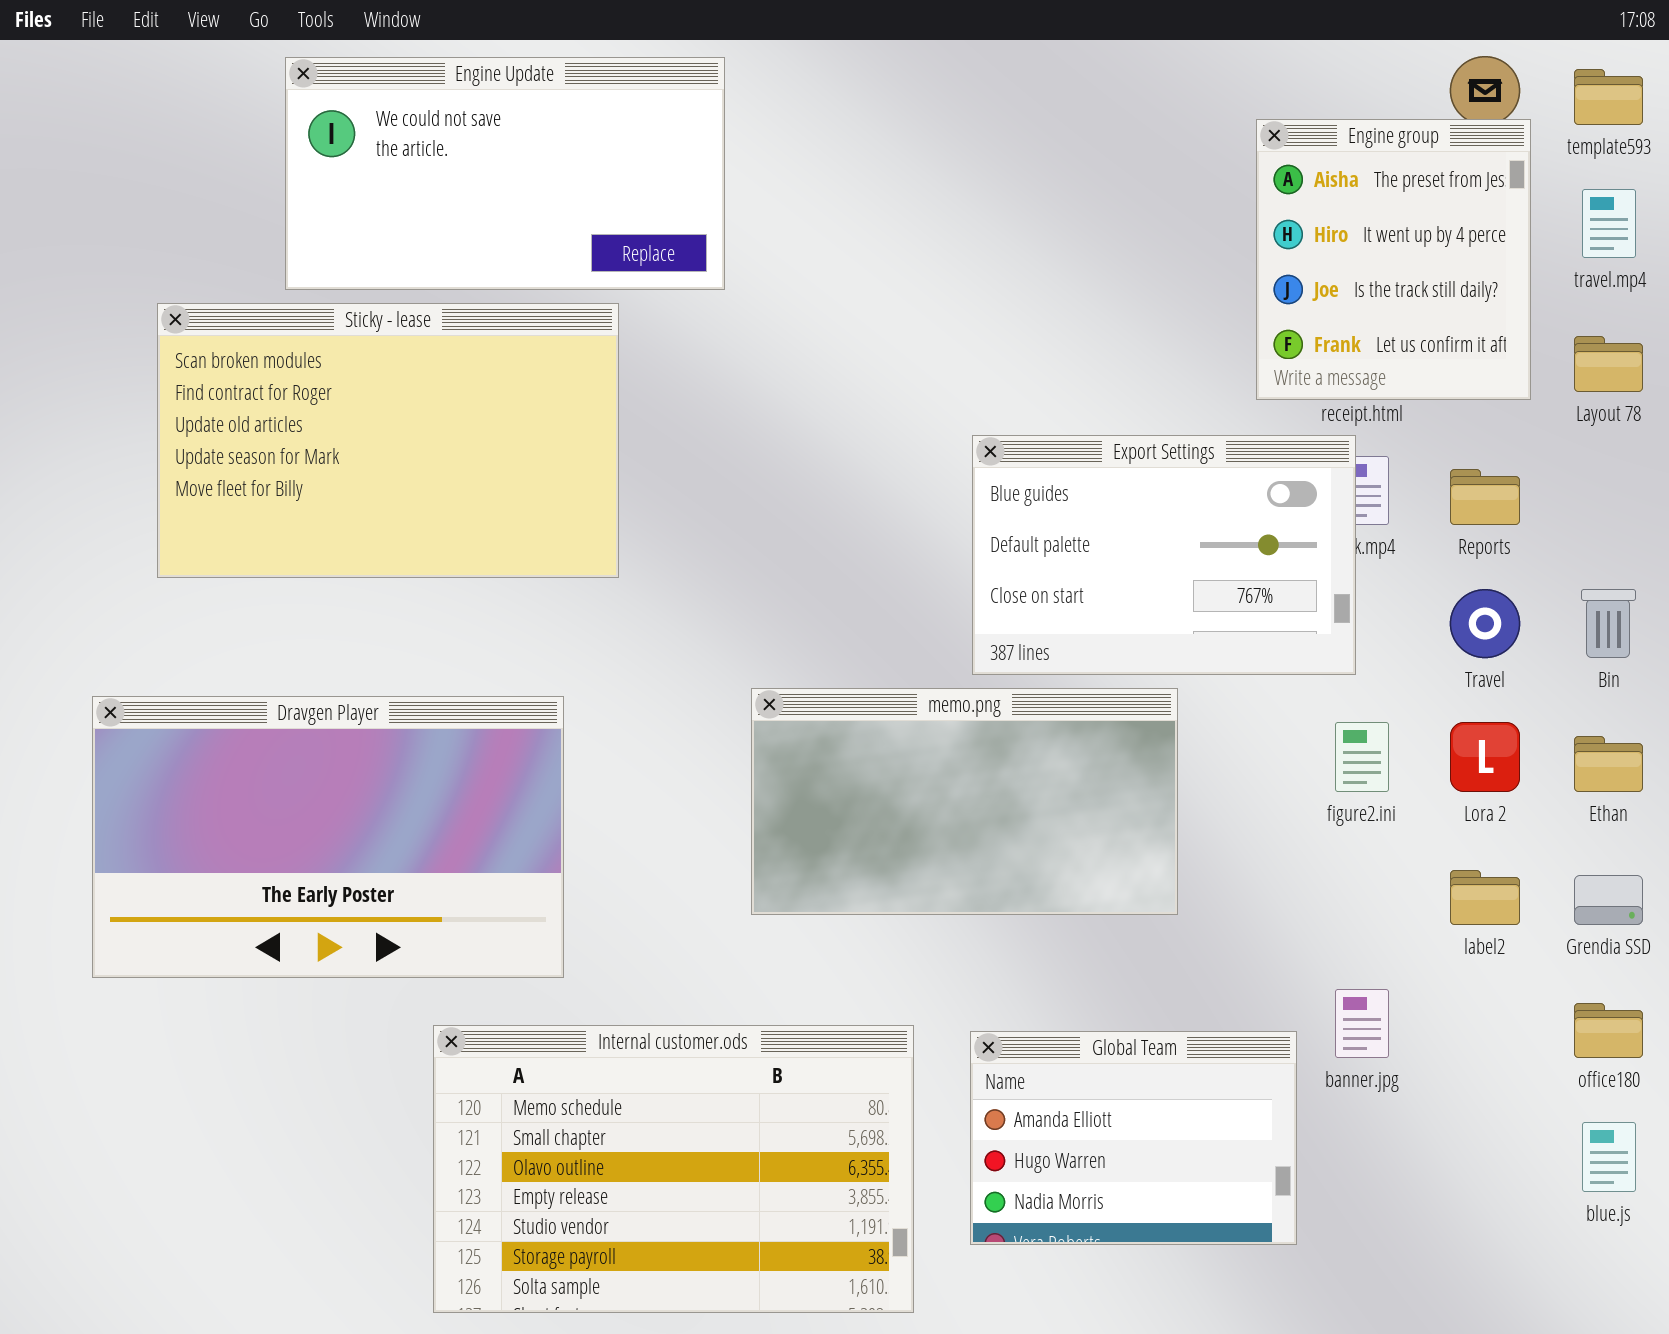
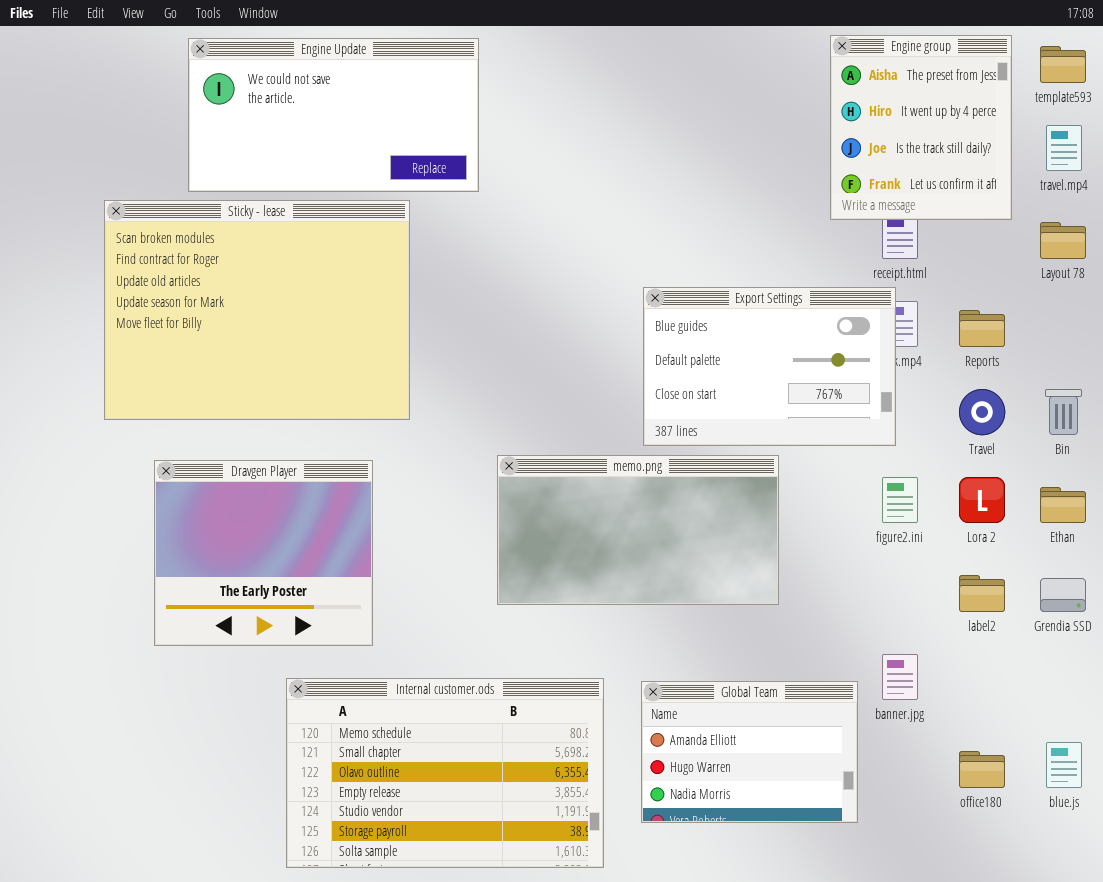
Engine group: [1256,119,1531,400] -> [830,35,1012,220], moved
Sticky - lease: [157,303,619,578] -> [104,200,410,420], resized
Dravgen Player: [92,696,564,978] -> [154,460,373,646], resized
office180: [1574,1003,1643,1058] -> [959,751,1005,788], moved

